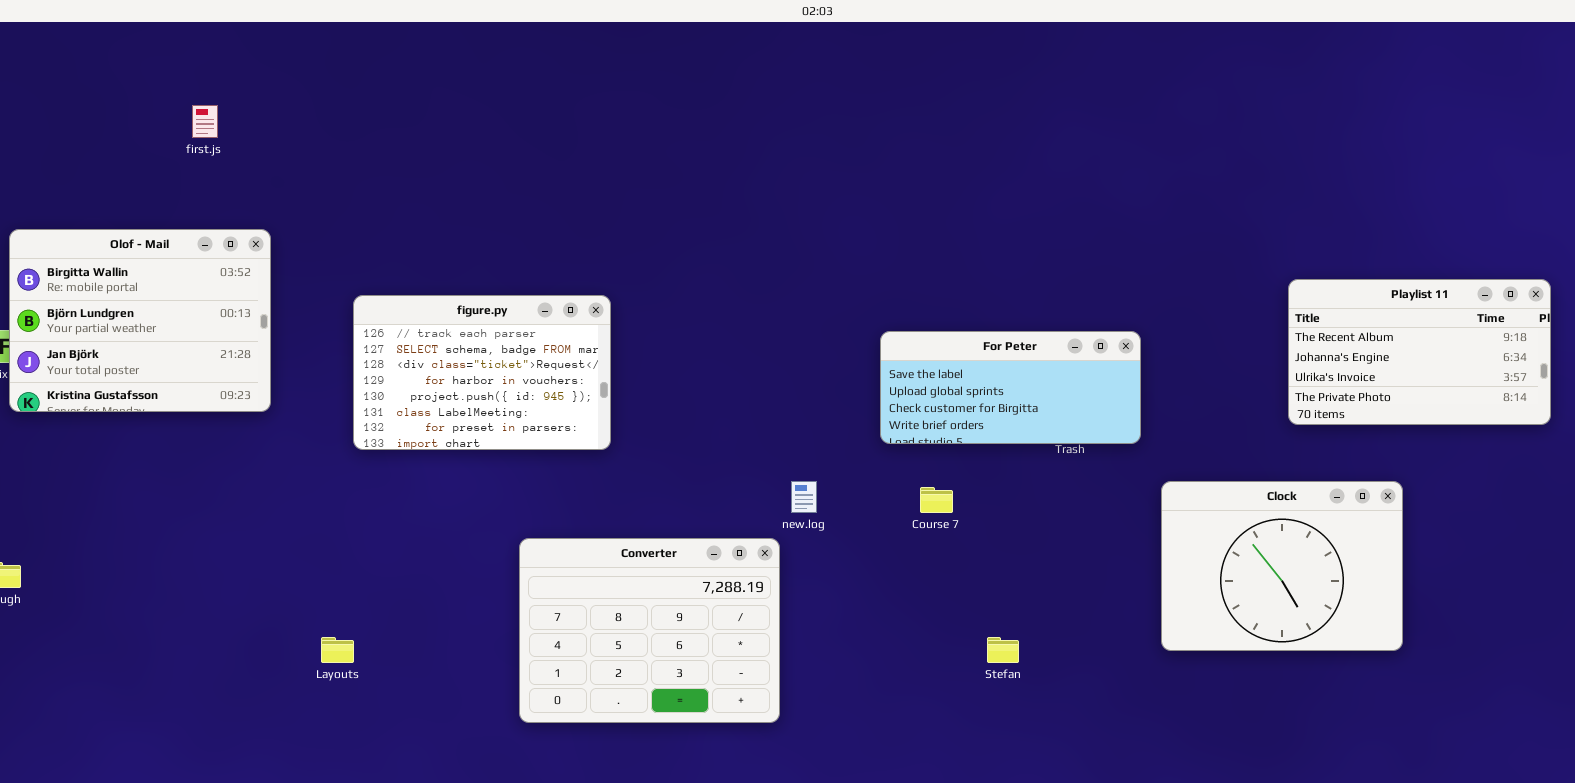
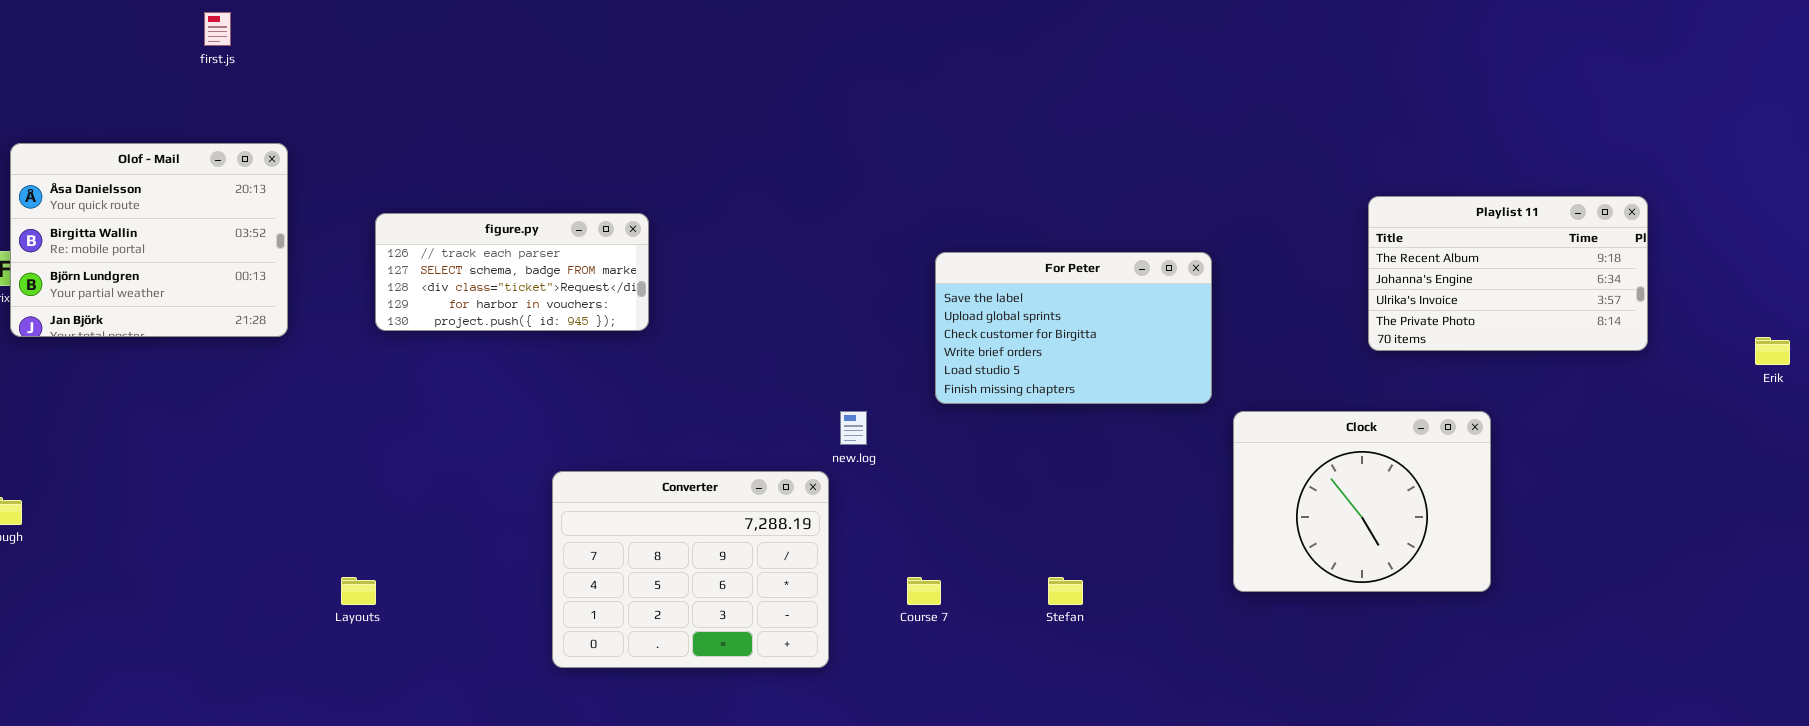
Olof - Mail: [9,229,271,412] -> [10,143,288,337], scrolled up 1 row
figure.py: [353,295,611,450] -> [375,213,649,331], resized
For Peter: [880,331,1141,444] -> [935,252,1212,404], resized
Course 7: [920,487,953,513] -> [907,577,941,605], moved

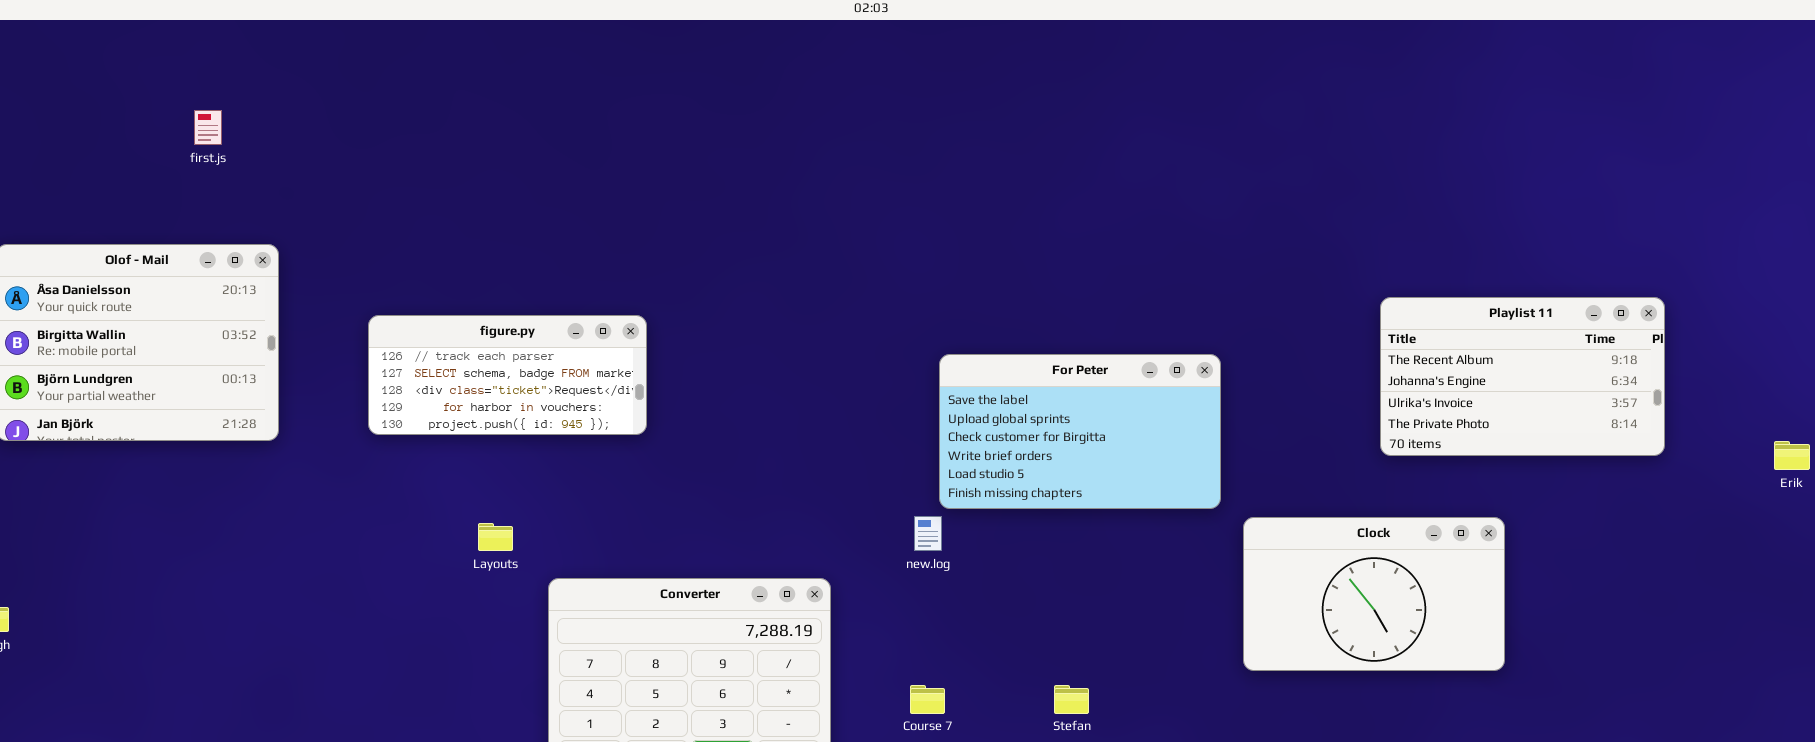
new.log: [840,411,867,445] -> [914,516,942,551], moved
Clock: [1233,411,1491,592] -> [1243,517,1505,671], resized
Layouts: [341,577,376,605] -> [478,523,513,551], moved

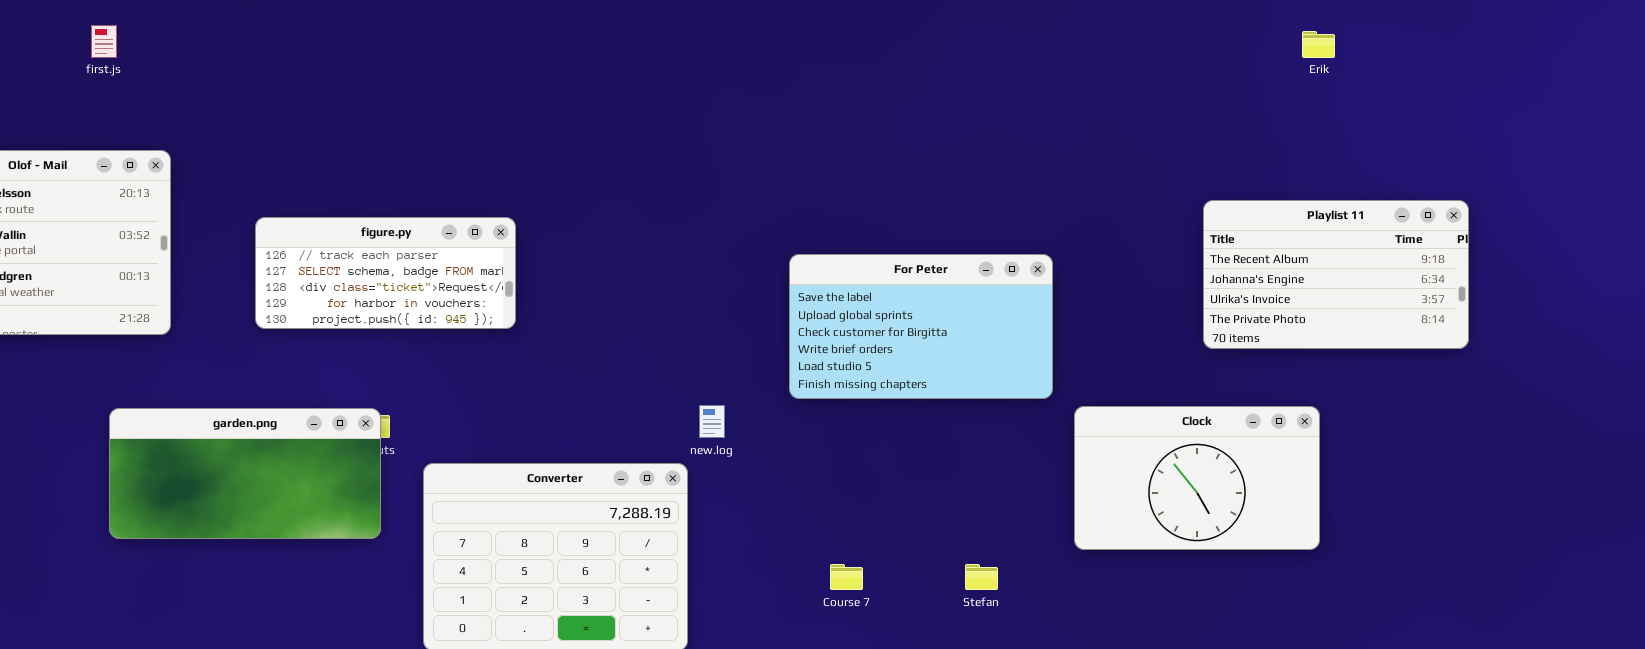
Erik: [1774,441,1810,470] -> [1302,31,1335,58], moved
new.log: [914,516,942,551] -> [699,405,725,438], moved
garden.png: none -> [109,408,381,539], opened
Course 7: [910,685,945,714] -> [830,564,863,590], moved
Stefan: [1054,685,1089,714] -> [965,564,998,590], moved

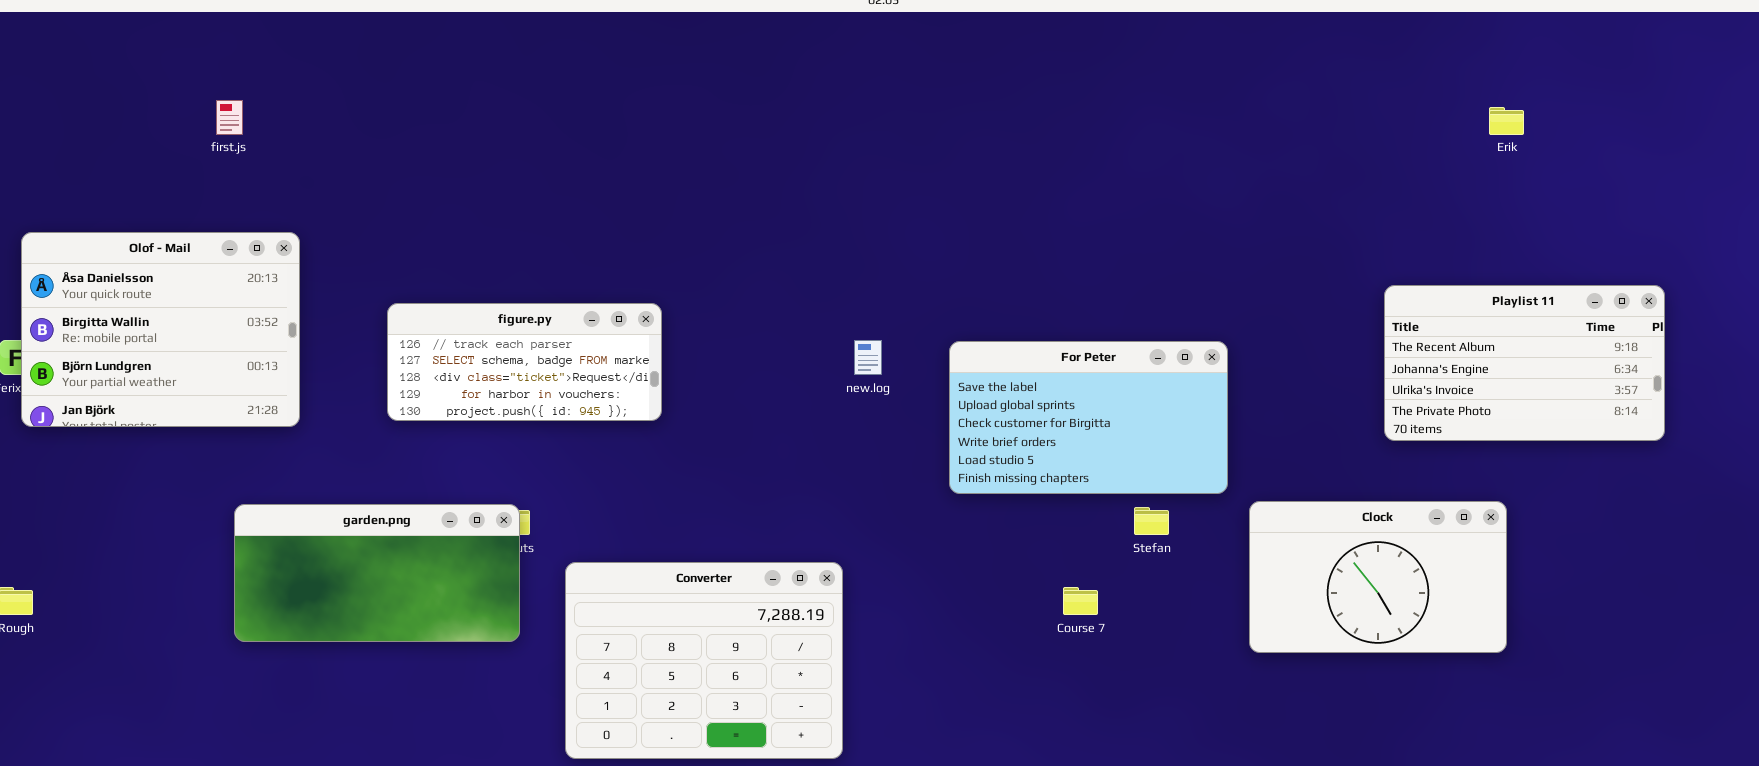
new.log: [699,405,725,438] -> [854,340,882,375], moved
Course 7: [830,564,863,590] -> [1063,587,1098,615], moved
Stefan: [965,564,998,590] -> [1134,507,1169,535], moved

